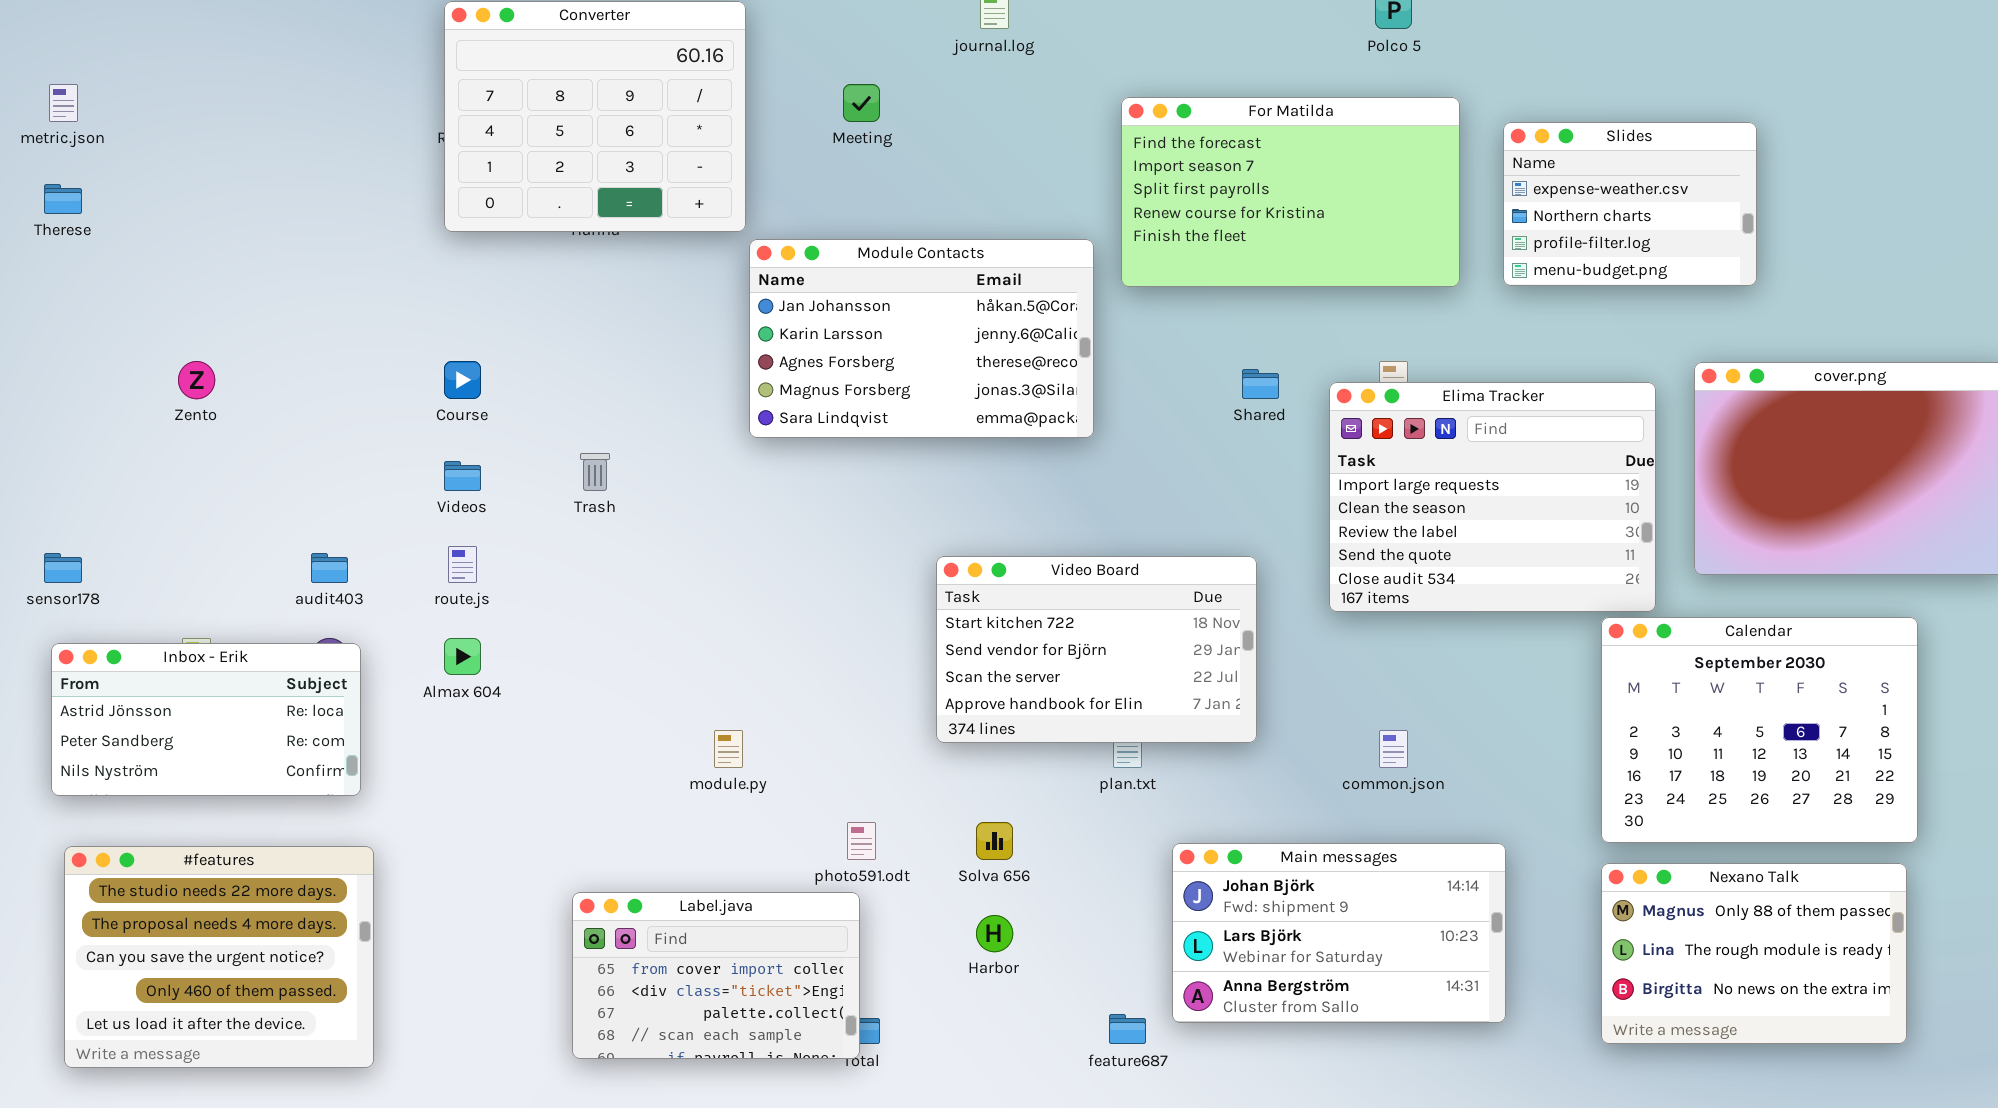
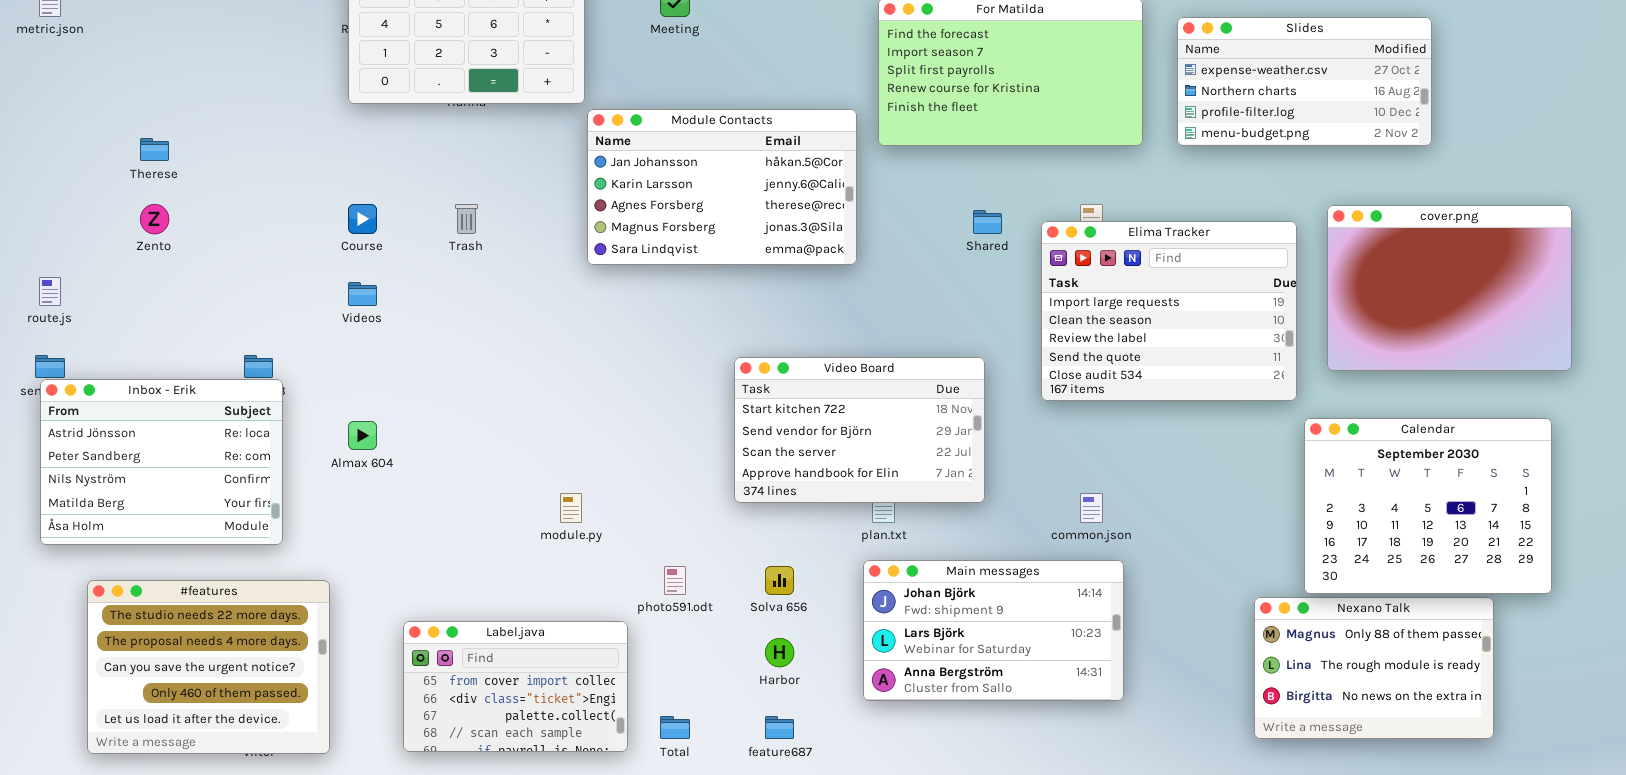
Slides: [1503,122,1757,286] -> [1177,17,1432,146], resized
Therese: [44,184,82,214] -> [140,138,169,161], moved
Trash: [580,453,610,491] -> [455,204,478,234], moved
route.js: [448,546,477,583] -> [39,277,61,306], moved
Calendar: [1601,617,1918,843] -> [1304,418,1552,594], moved
Inbox - Erik: [51,643,361,796] -> [40,379,283,545], resized
Main messages: [1172,843,1506,1023] -> [863,560,1124,701], moved
#features: [64,846,374,1068] -> [87,580,330,754], moved
Label.java: [572,892,860,1059] -> [403,621,628,752], moved
feature687: [1109,1014,1146,1044] -> [765,716,794,739], moved

